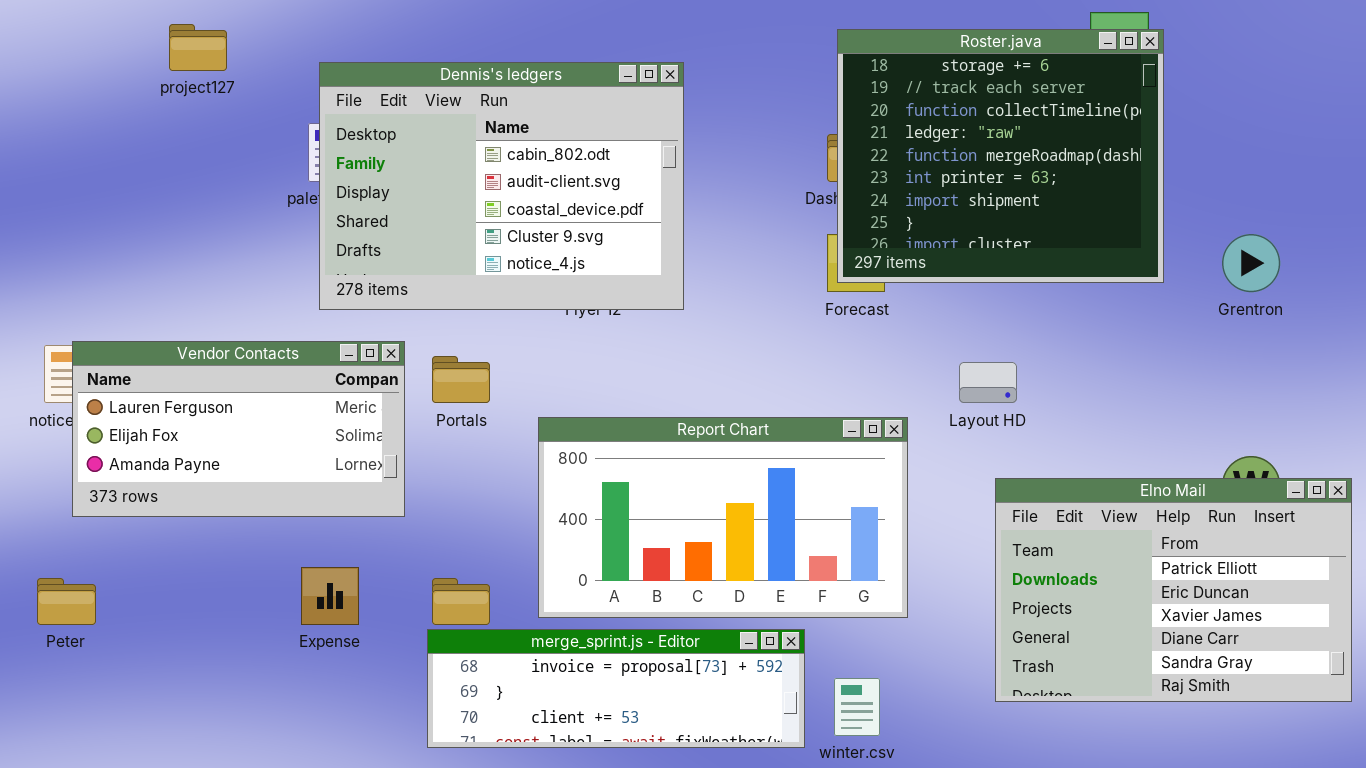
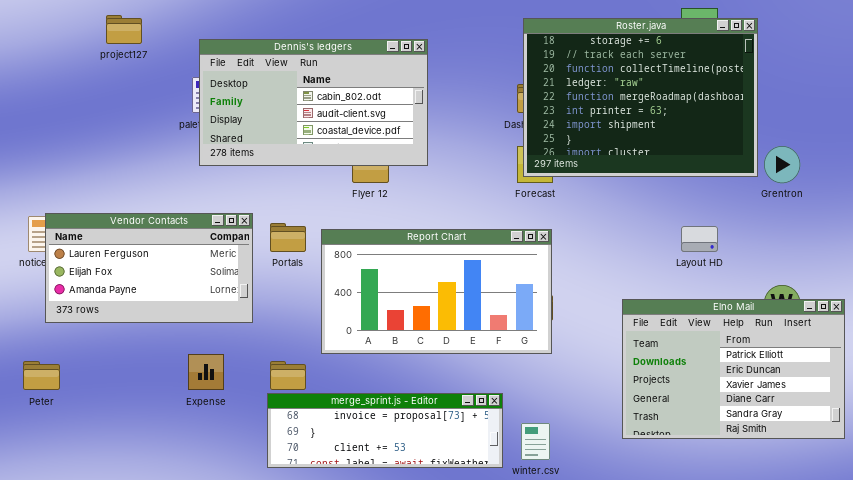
Roster.java: [837,29,1164,283] -> [523,18,758,177], resized
Dennis's ledgers: [319,62,684,310] -> [199,39,428,166], resized
Layout HD: [959,362,1017,403] -> [681,226,718,252], moved
Report Chart: [538,417,908,618] -> [321,229,552,354], moved

